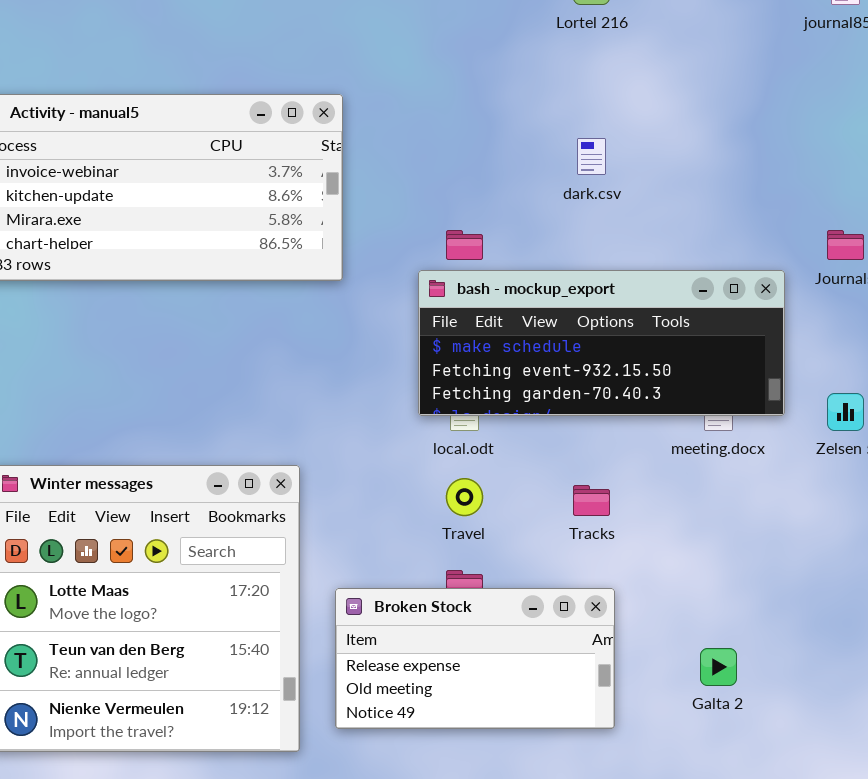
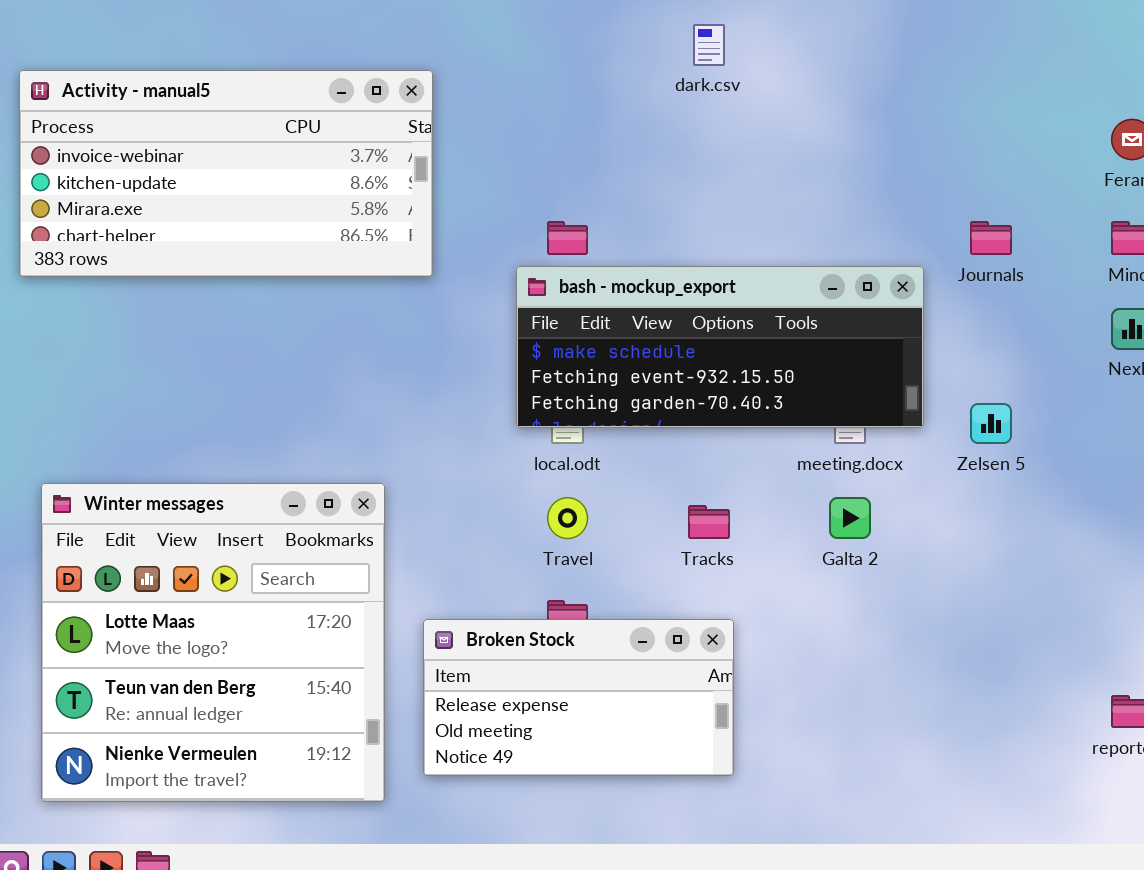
dark.csv: [577,138,606,175] -> [693,24,725,66], moved
Galta 2: [700,648,737,686] -> [829,497,871,539], moved

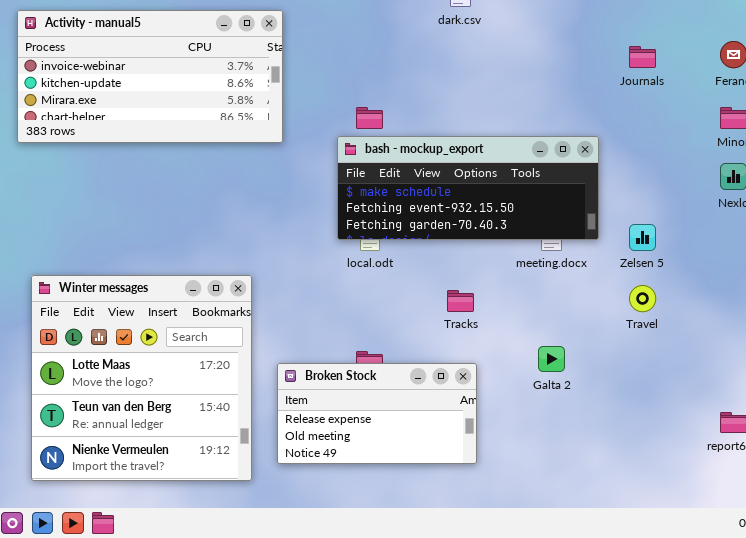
Journals: [970,221,1012,255] -> [629,46,656,68], moved
Travel: [547,497,588,539] -> [629,285,656,312], moved
Galta 2: [829,497,871,539] -> [538,346,565,372], moved

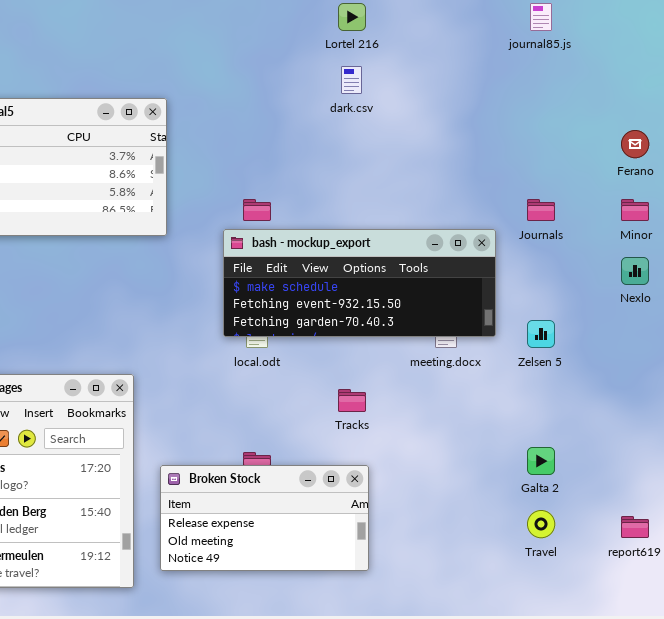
Journals: [629,46,656,68] -> [527,199,555,221], moved
Travel: [629,285,656,312] -> [527,510,555,538], moved
Galta 2: [538,346,565,372] -> [527,447,555,475], moved

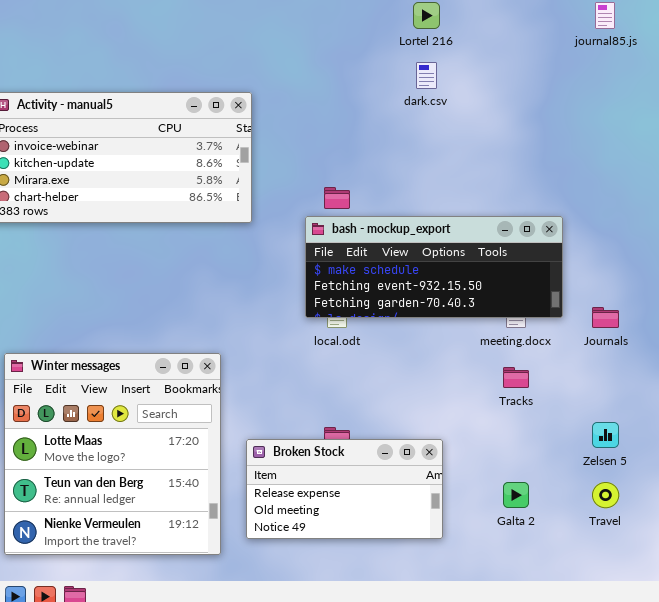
Journals: [527,199,555,221] -> [592,307,619,328], moved
Zelsen 5: [527,320,555,348] -> [592,422,619,448], moved
Tracks: [338,389,366,412] -> [503,367,529,388], moved
Galta 2: [527,447,555,475] -> [503,482,529,508], moved

